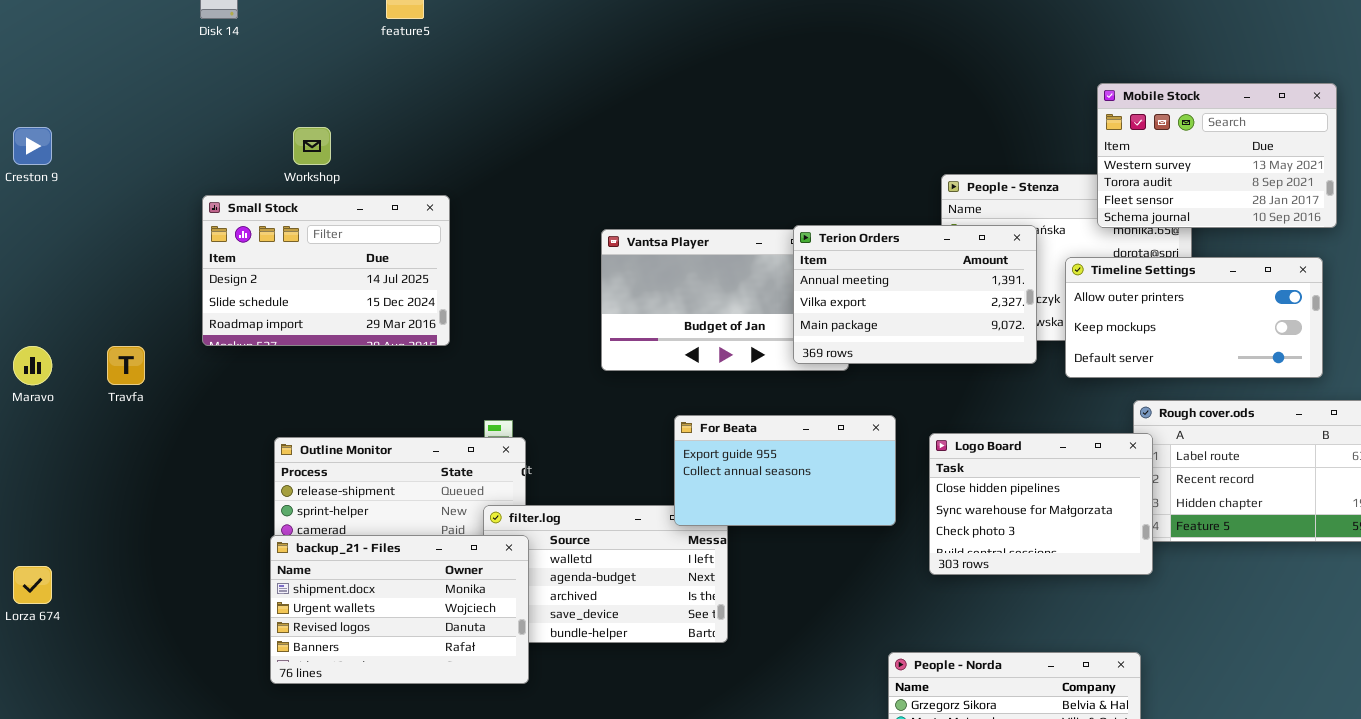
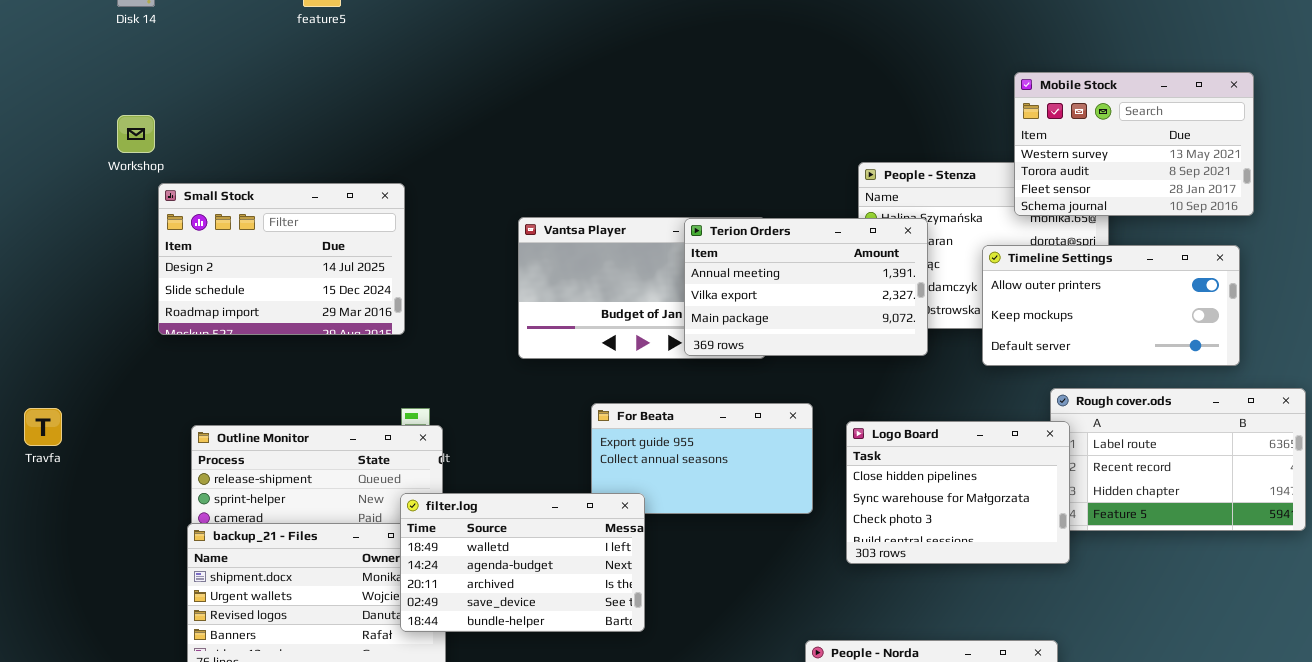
Workshop: [293,127,331,165] -> [117,115,155,153], moved
Small Stock: [202,195,450,346] -> [158,183,405,335], moved
Terion Orders: [793,225,1037,364] -> [684,218,928,356], moved
Travfa: [107,346,145,385] -> [24,408,62,446], moved
filter.log: [483,505,728,643] -> [400,493,645,632], raised

